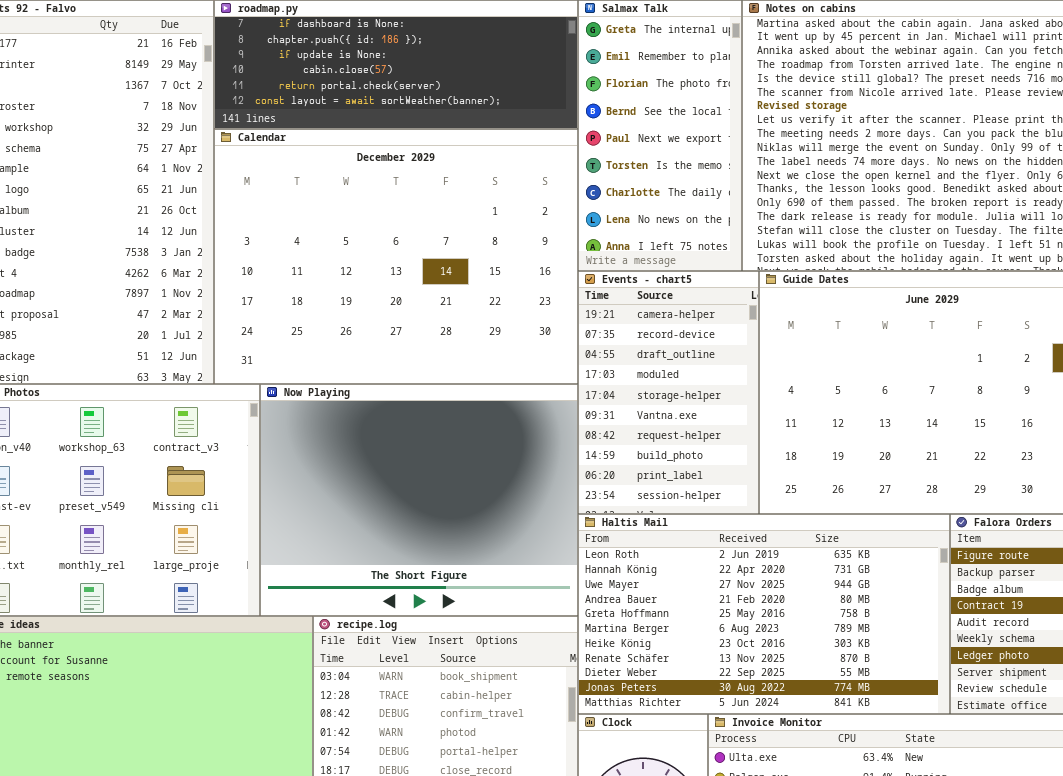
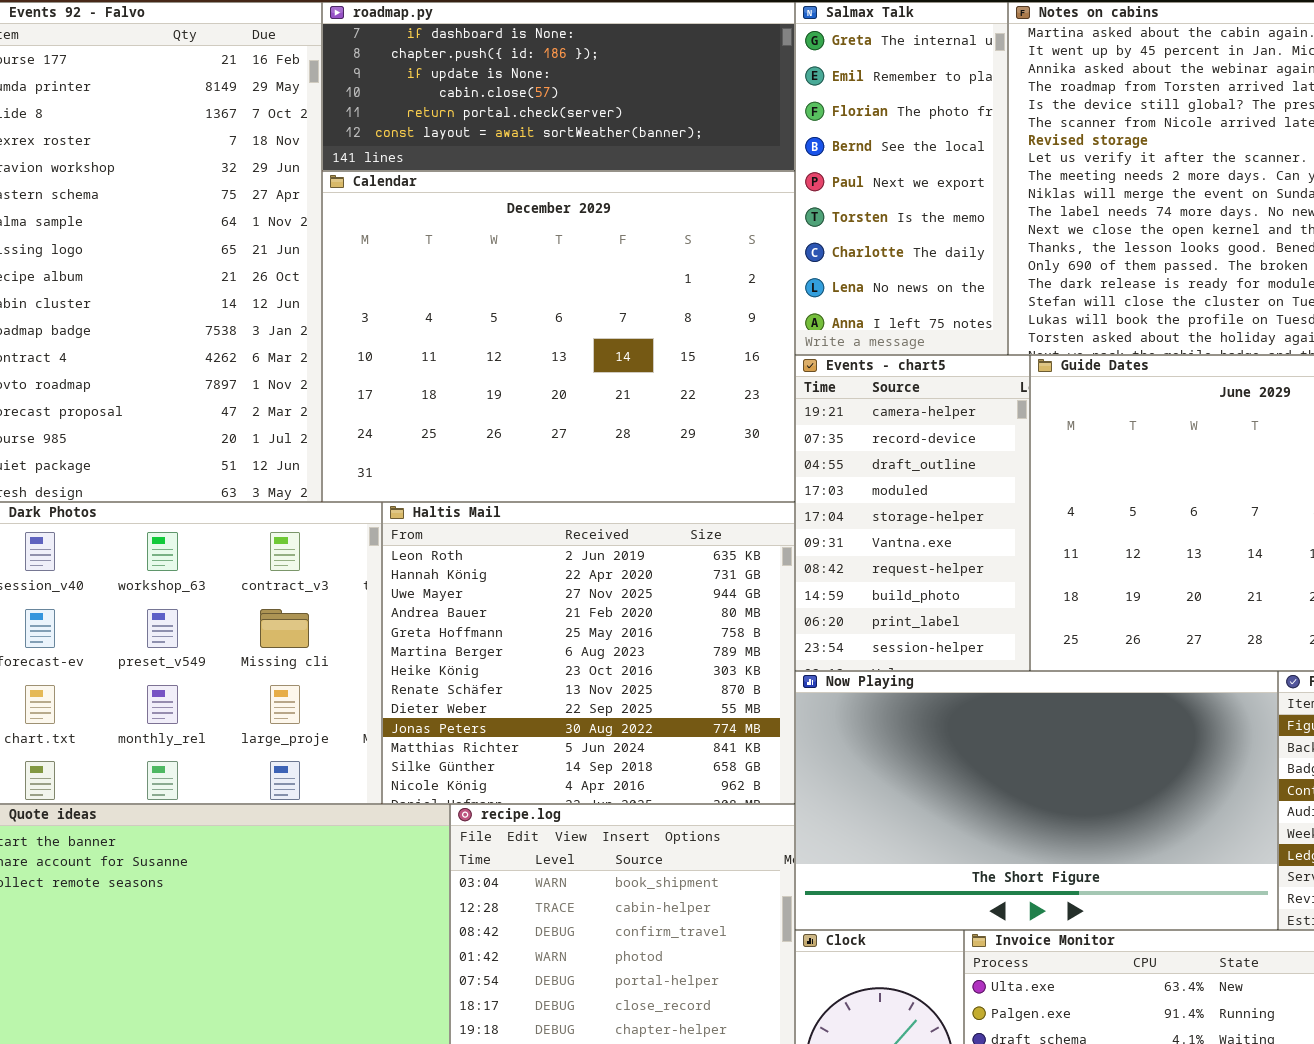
Now Playing: [260,384,578,616] -> [795,671,1278,930], moved, resized
Haltis Mail: [578,514,950,714] -> [382,502,795,804], moved, resized

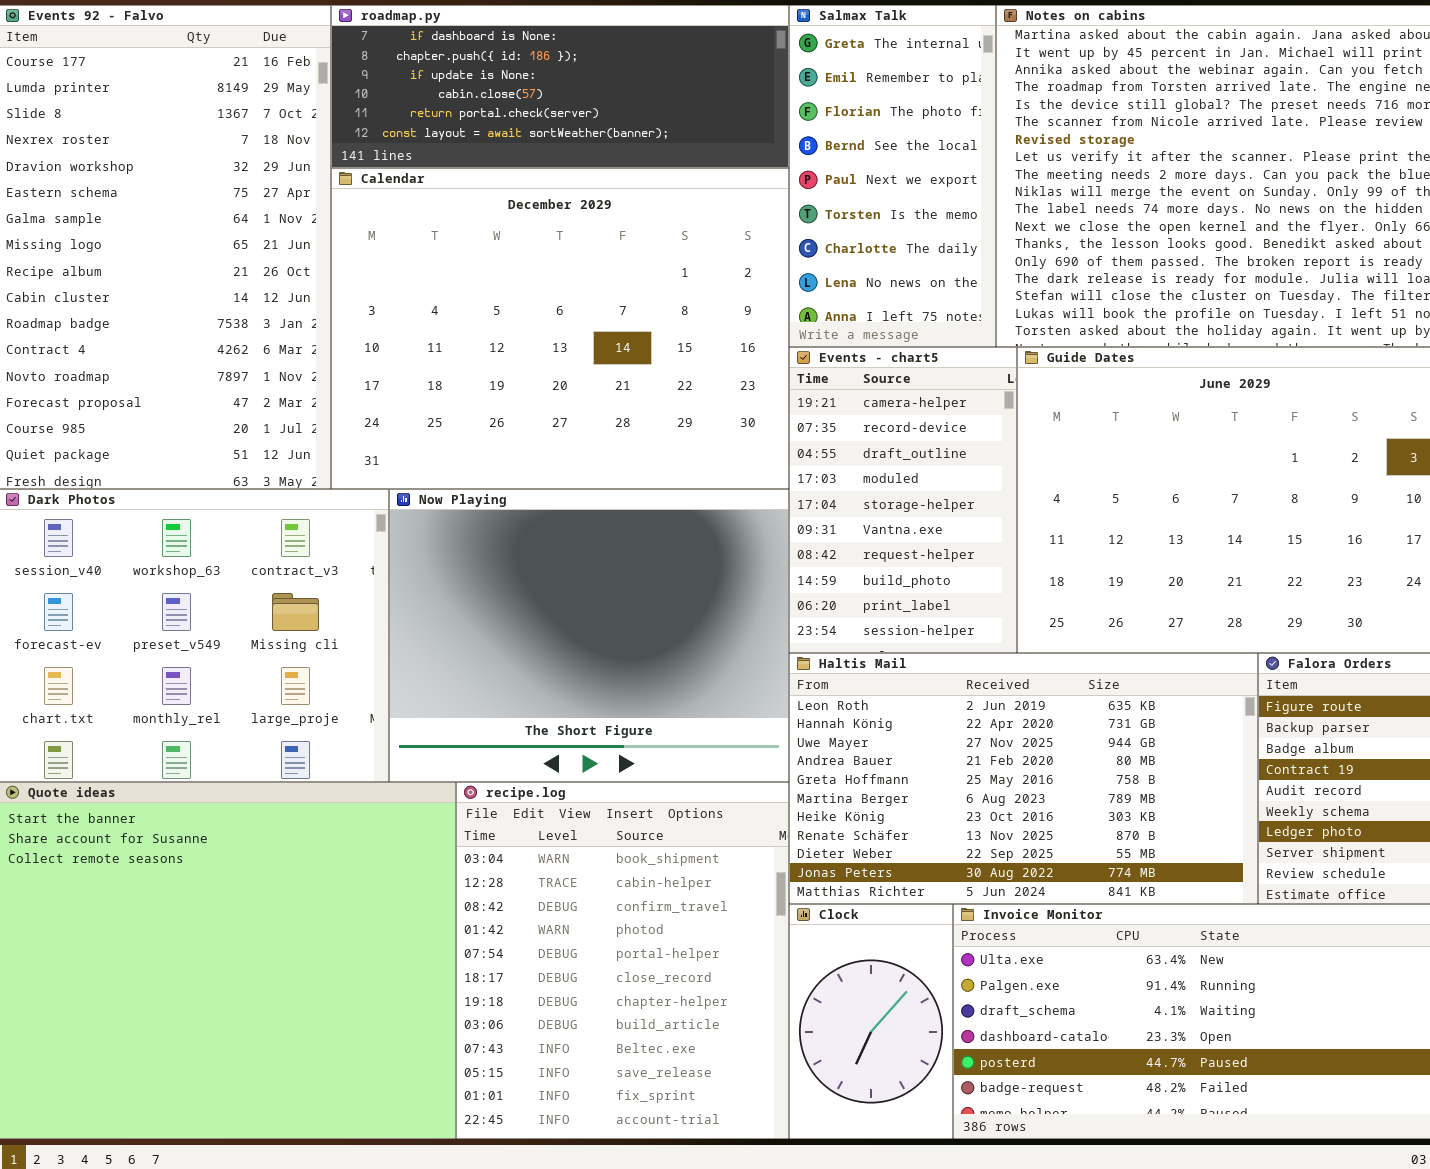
Haltis Mail: [382,502,795,804] -> [789,653,1258,904], moved, resized
Now Playing: [795,671,1278,930] -> [389,489,789,782], moved, resized

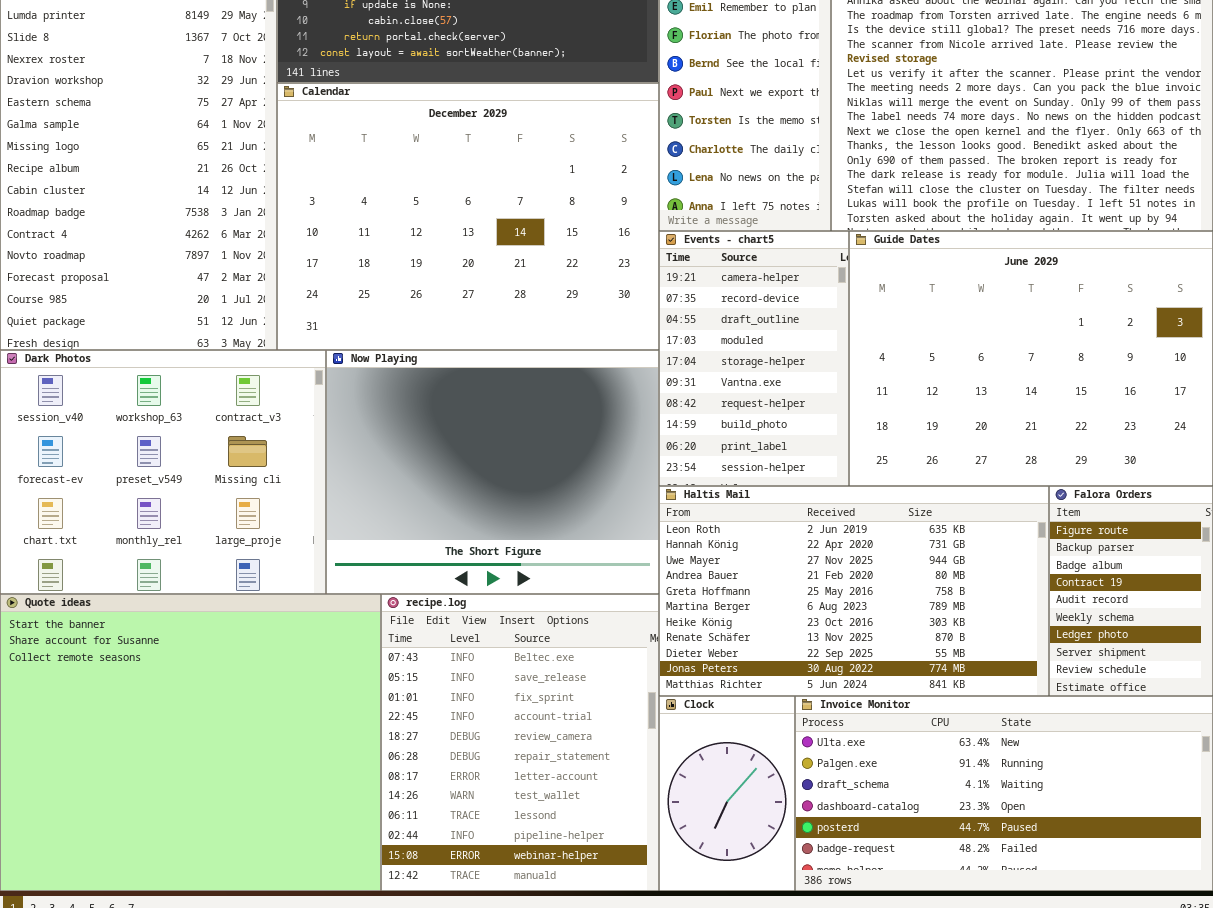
recipe.log: [456,782,789,1139] -> [381,594,659,891], scrolled down 8 rows

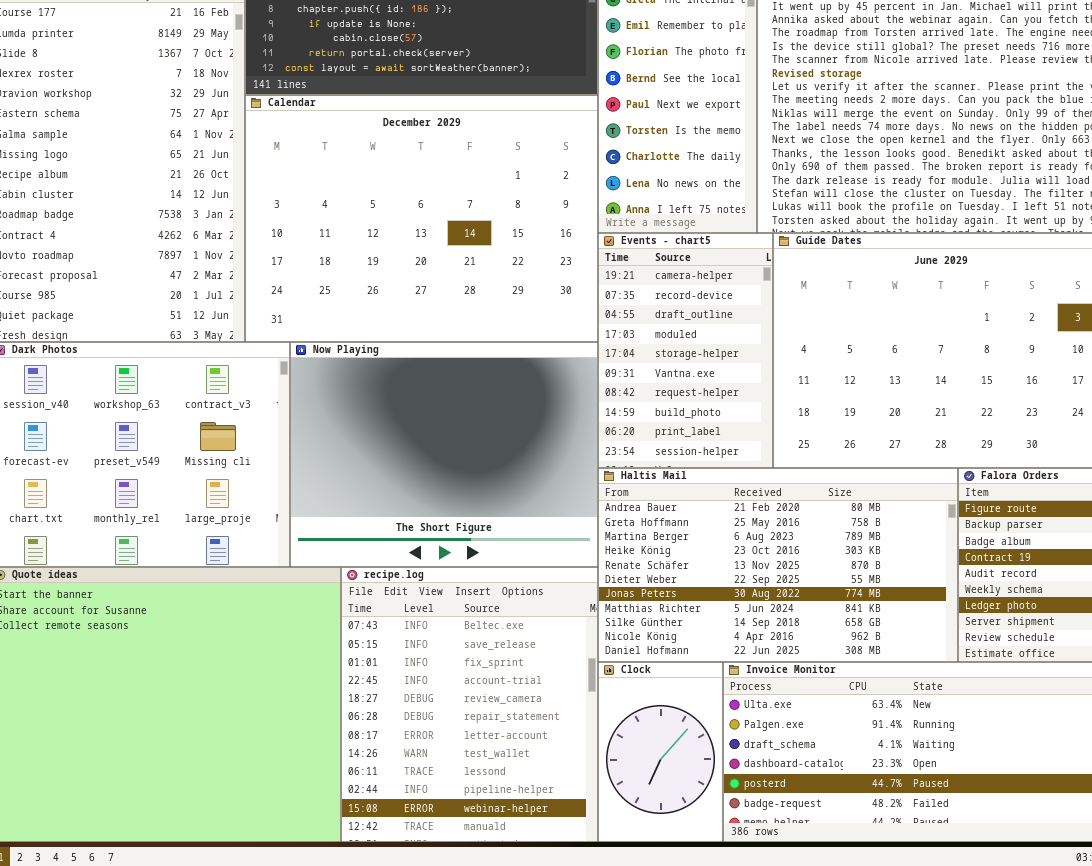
Haltis Mail: [659,486,1049,696] -> [598,468,958,662], scrolled down 3 rows

